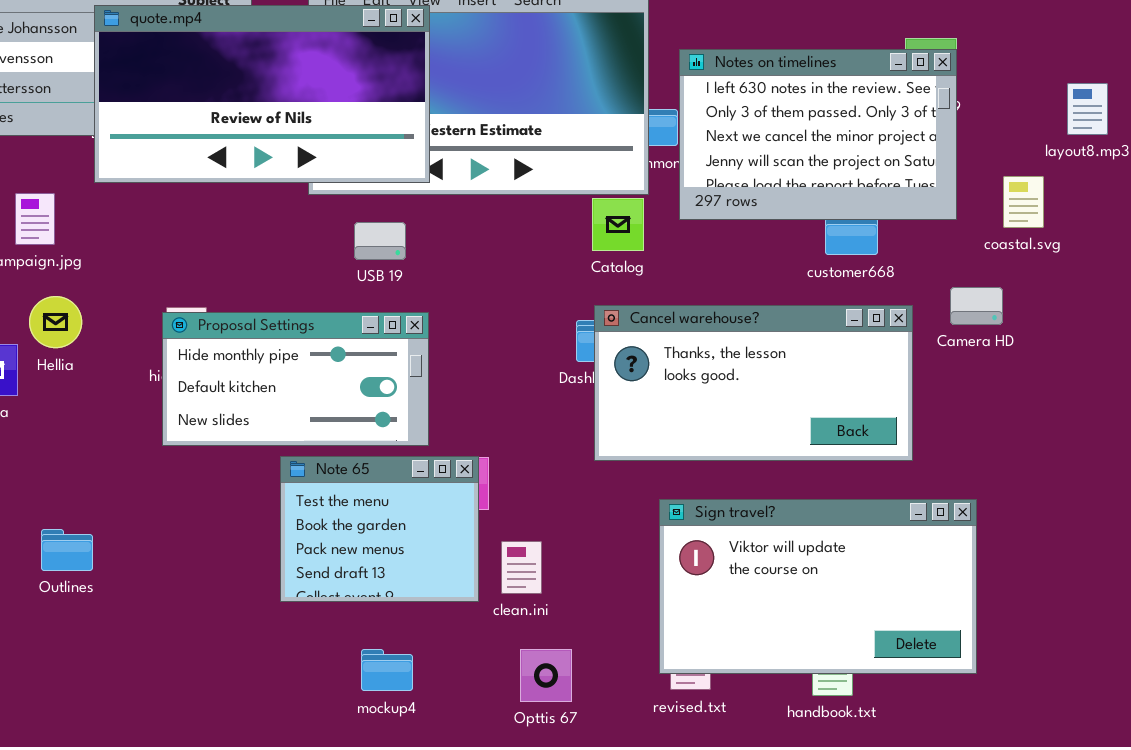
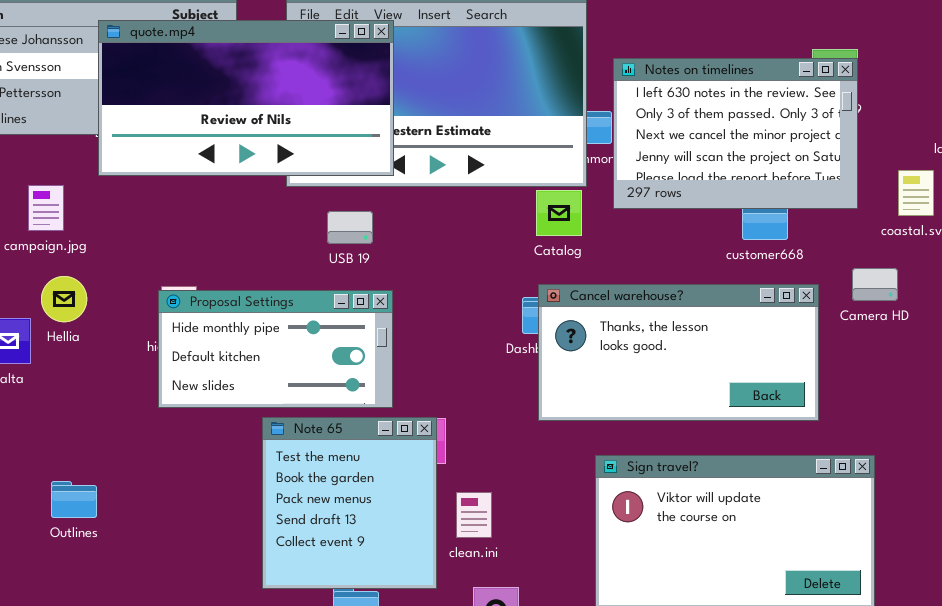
Note 65: [280,456,479,602] -> [262,417,437,589], resized

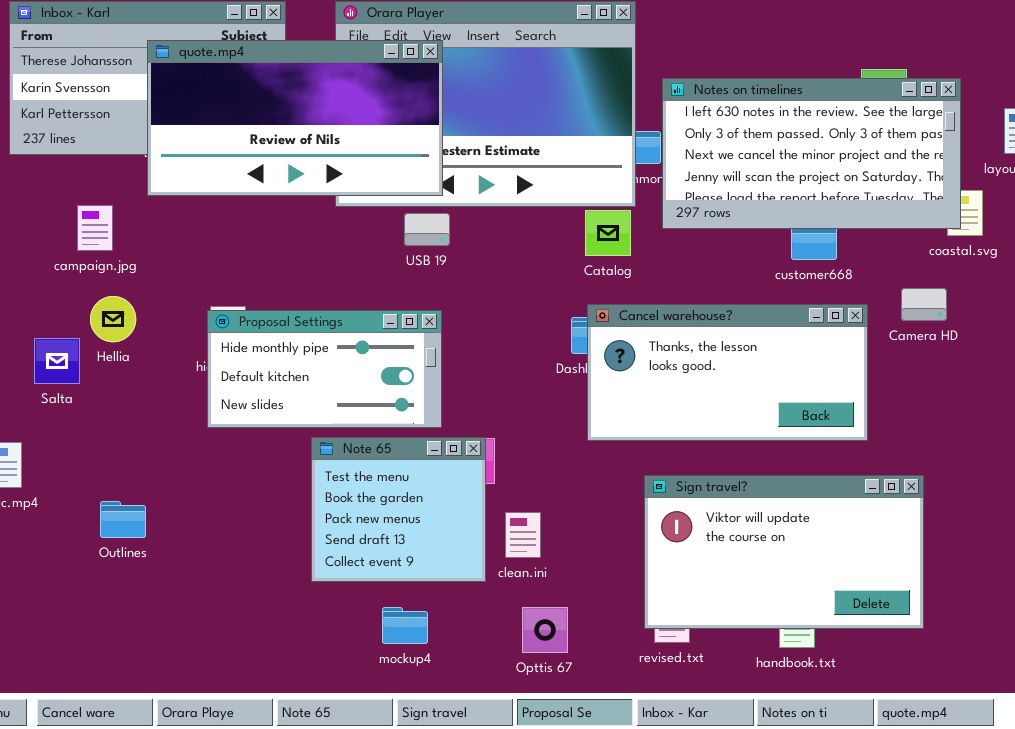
Notes on timelines: [613,58,858,209] -> [662,78,961,229], resized
USB 19: [327,211,373,244] -> [404,213,450,246], moved
Note 65: [262,417,437,589] -> [311,437,486,582], resized

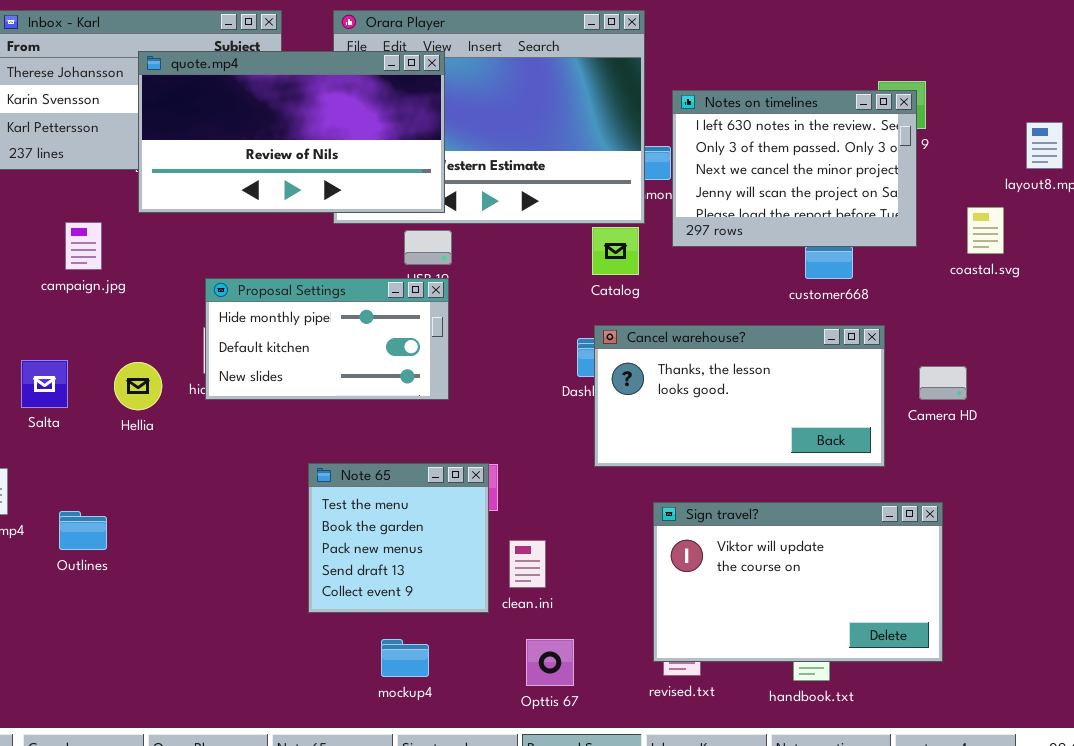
Notes on timelines: [662,78,961,229] -> [672,90,917,247], resized
Camera HD: [901,288,947,321] -> [919,366,967,400], moved
Hellia: [90,296,136,342] -> [114,362,162,410], moved
Proposal Settings: [207,310,442,428] -> [205,278,449,400], moved
Outlines: [100,501,146,538] -> [59,511,107,550], moved

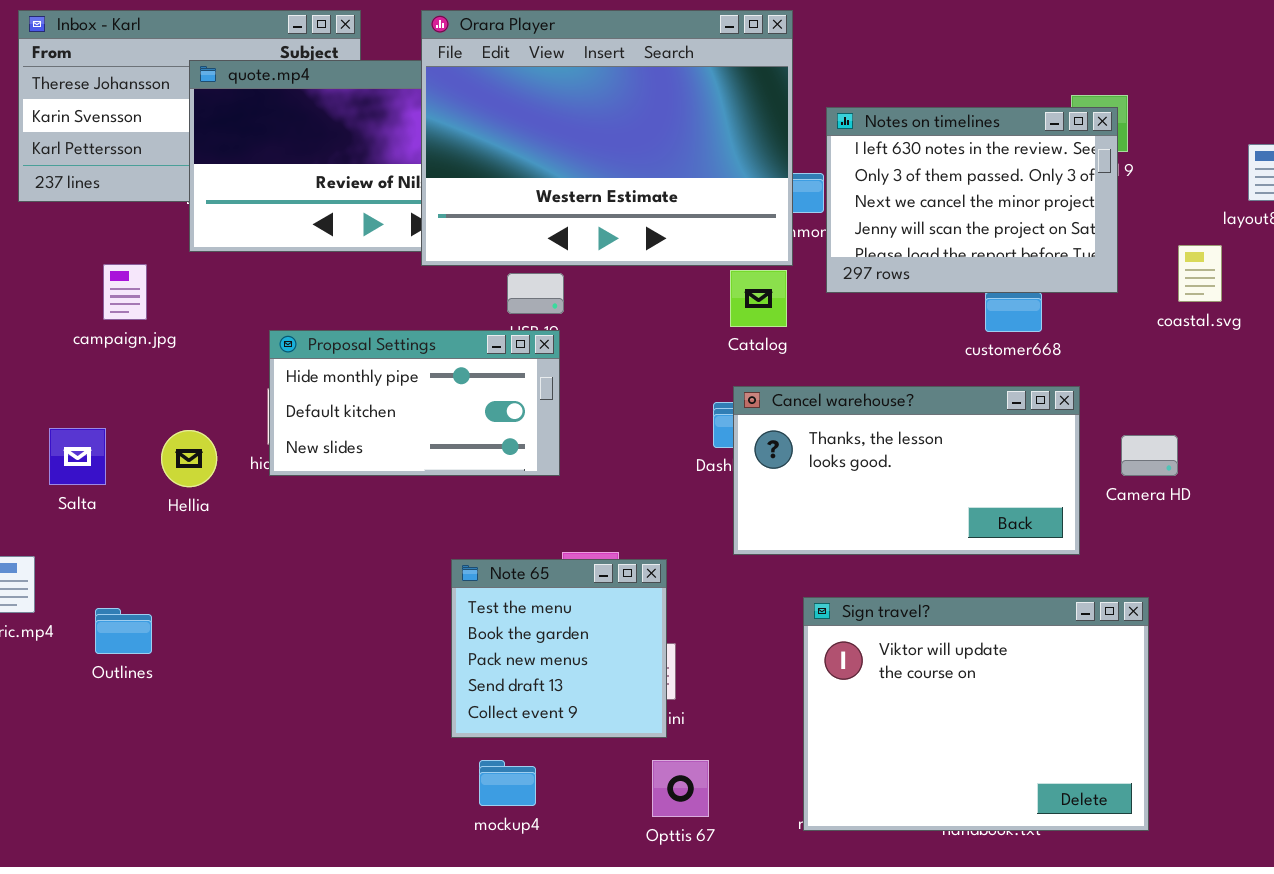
Orara Player: [333,10,645,224] -> [421,10,793,266], raised
Note 65: [308,463,489,613] -> [451,559,667,738], moved
Sign travel?: [653,502,943,662] -> [803,597,1149,831], resized

